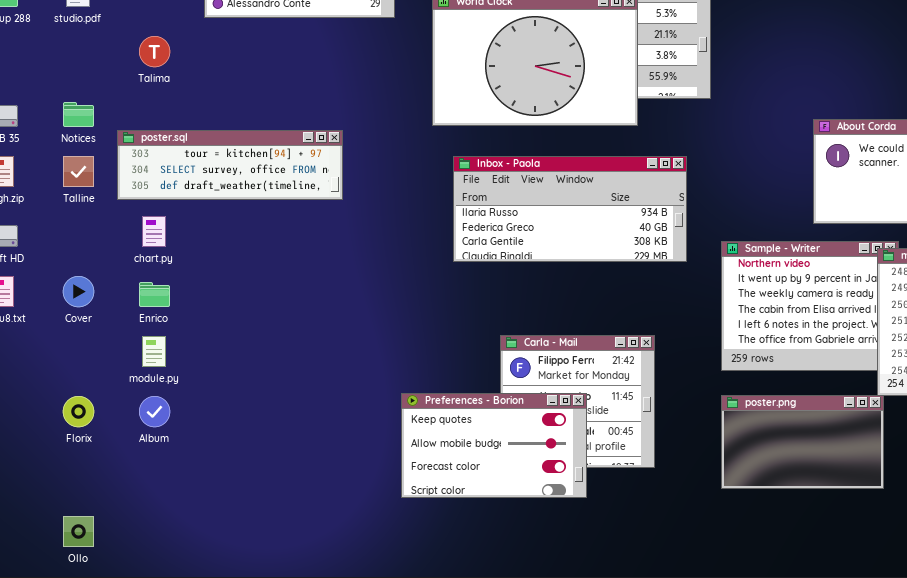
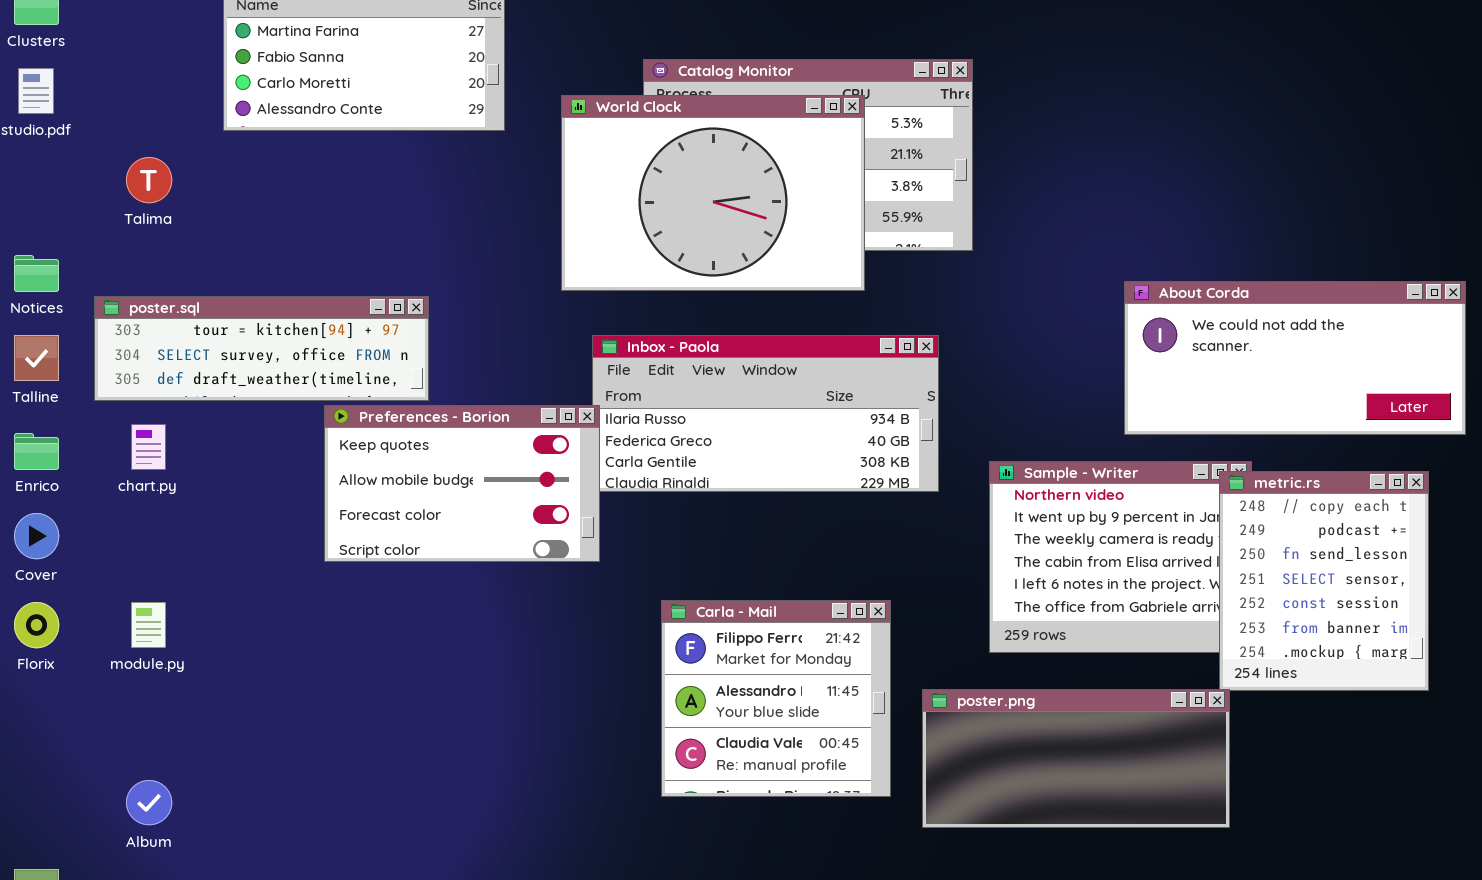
Enrico: [139,282,170,307] -> [14,433,59,470], moved
Preferences - Borion: [401,393,587,498] -> [324,405,600,562], moved
poster.png: [721,395,884,489] -> [922,689,1230,828], resized
Florix: [63,396,94,427] -> [14,602,59,648], moved
Album: [139,396,170,427] -> [126,780,172,825], moved

